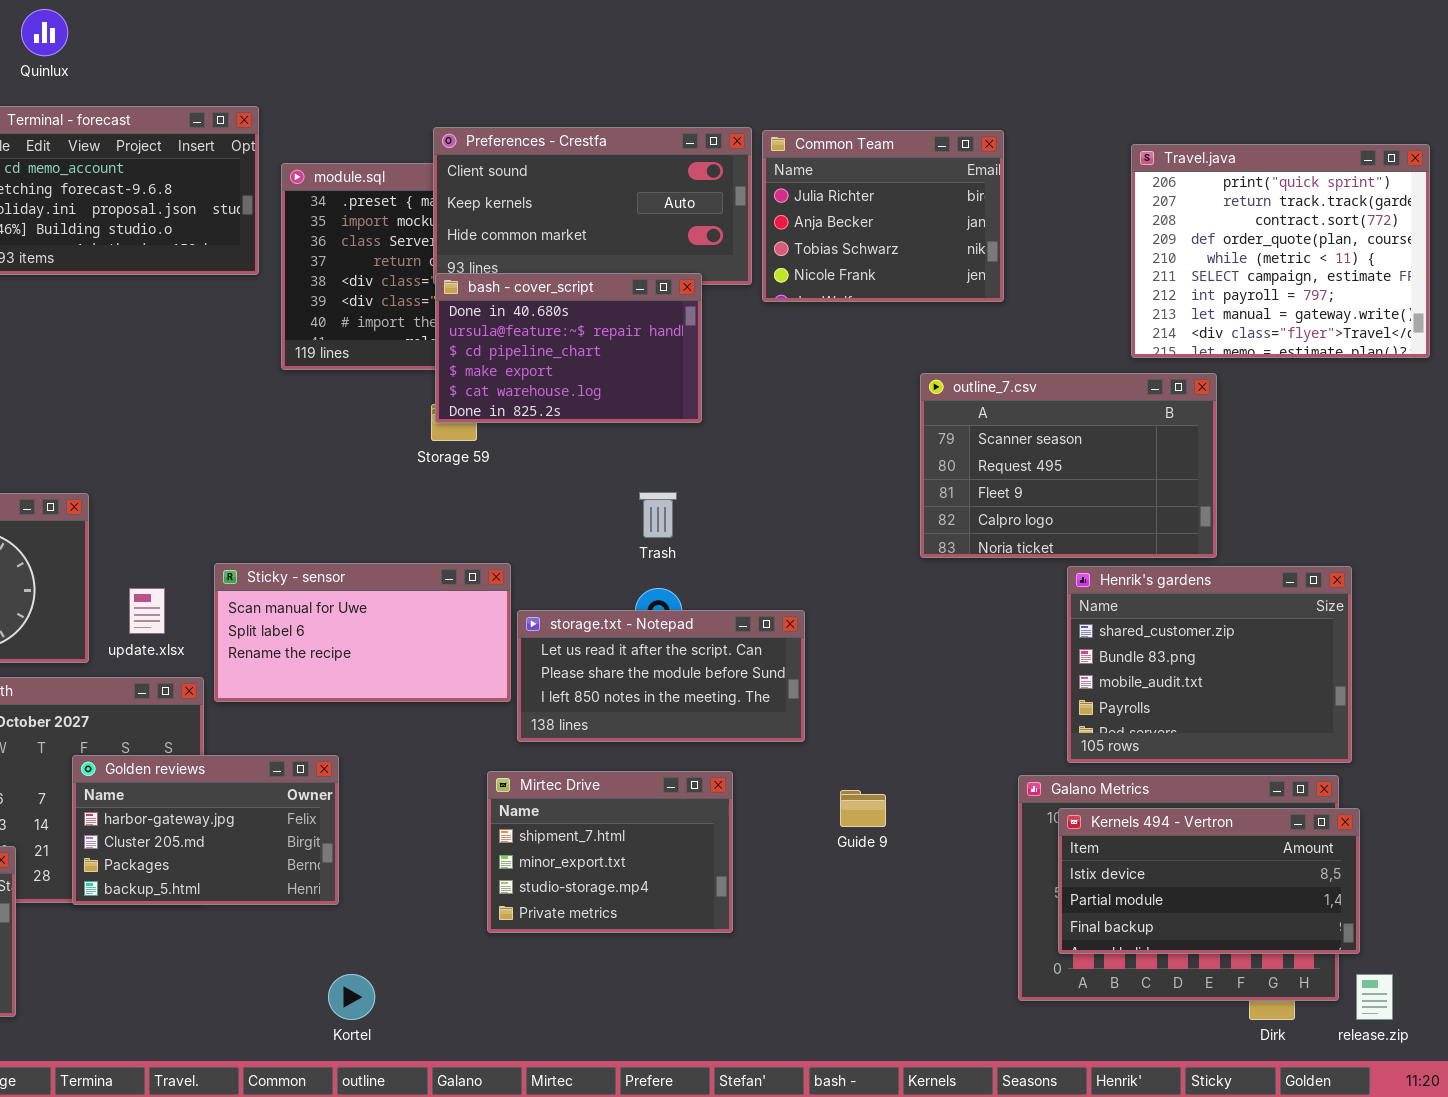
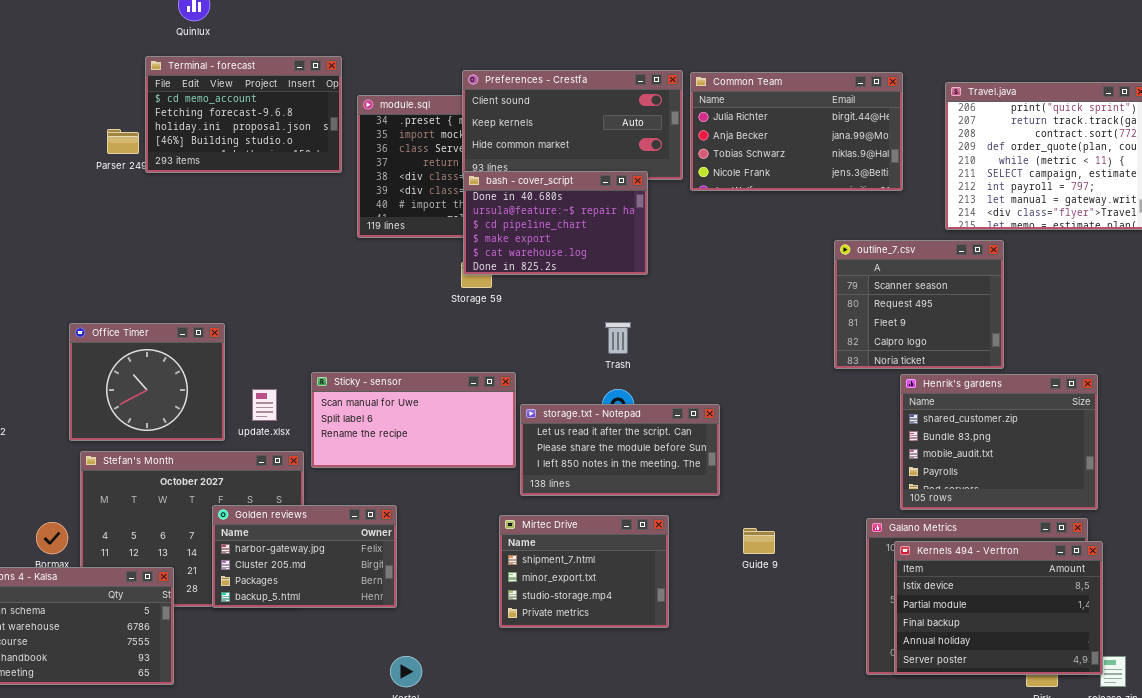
Common Team: [762,130,1004,302] -> [690,72,903,191], resized
outline_7.csv: [920,373,1217,558] -> [834,240,1004,369], resized
Kernels 494 - Vertron: [1058,808,1360,954] -> [894,541,1103,675], resized

